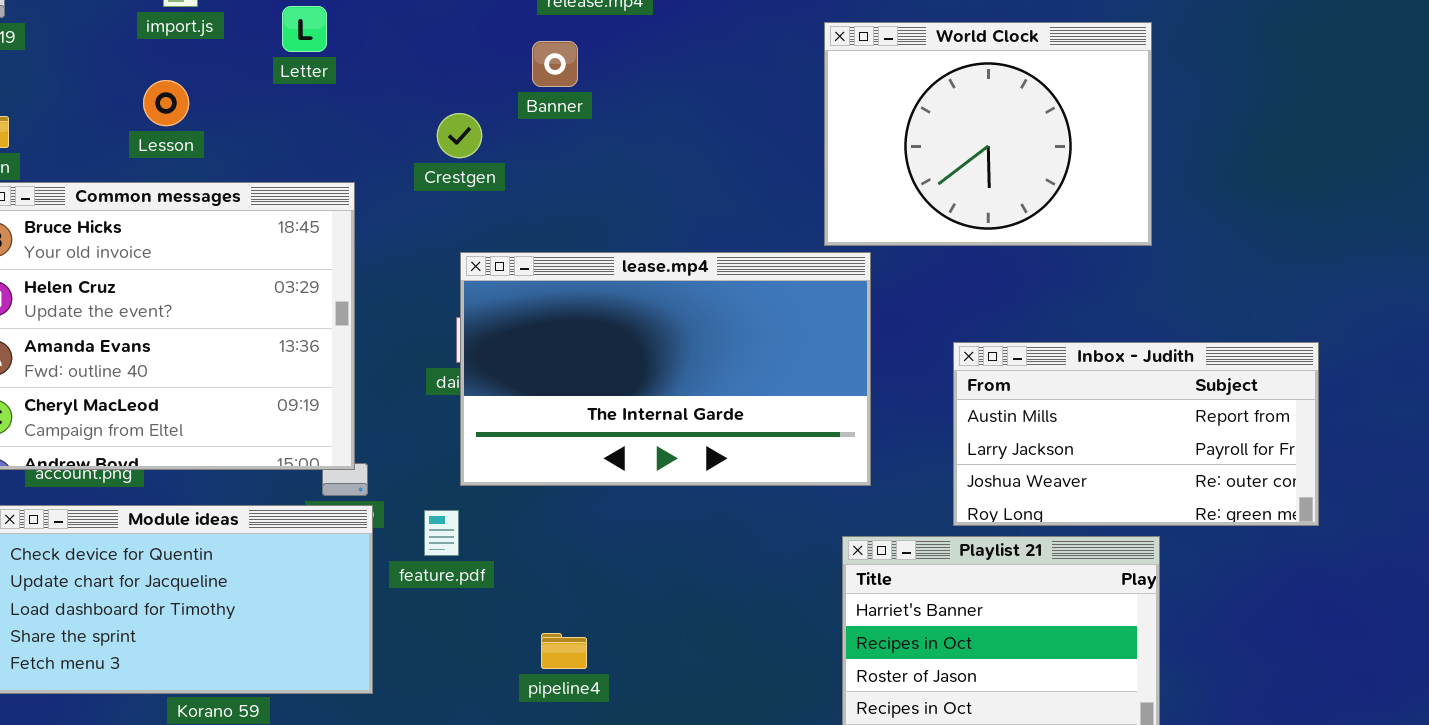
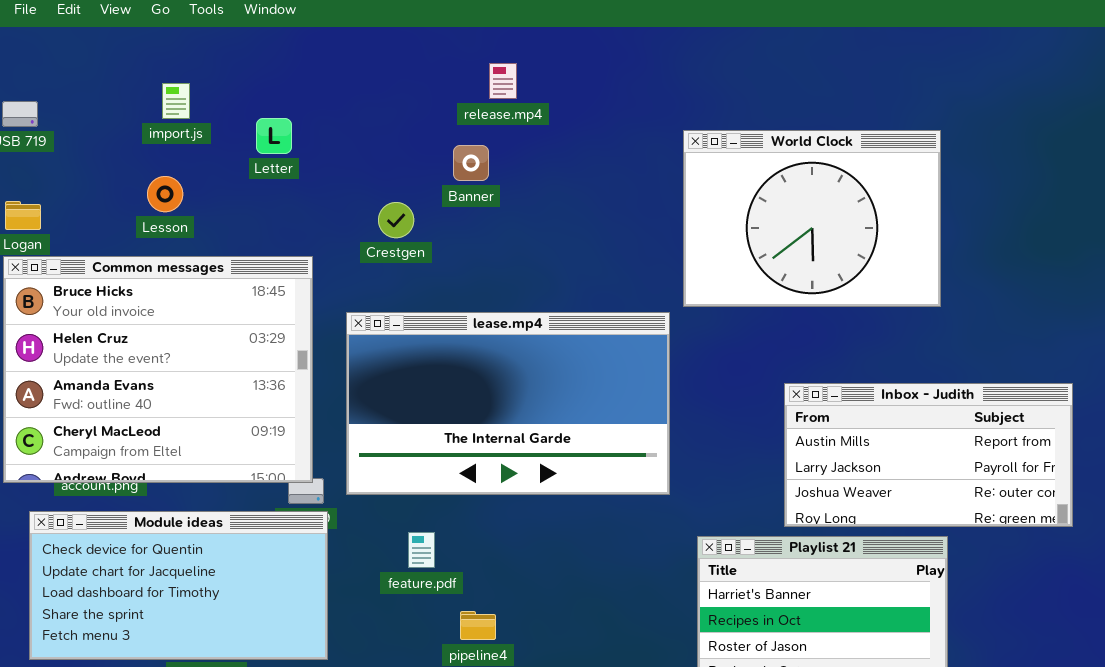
lease.mp4: [460,252,871,486] -> [346,312,670,495], moved
feature.pdf: [424,510,459,556] -> [408,532,435,568], moved

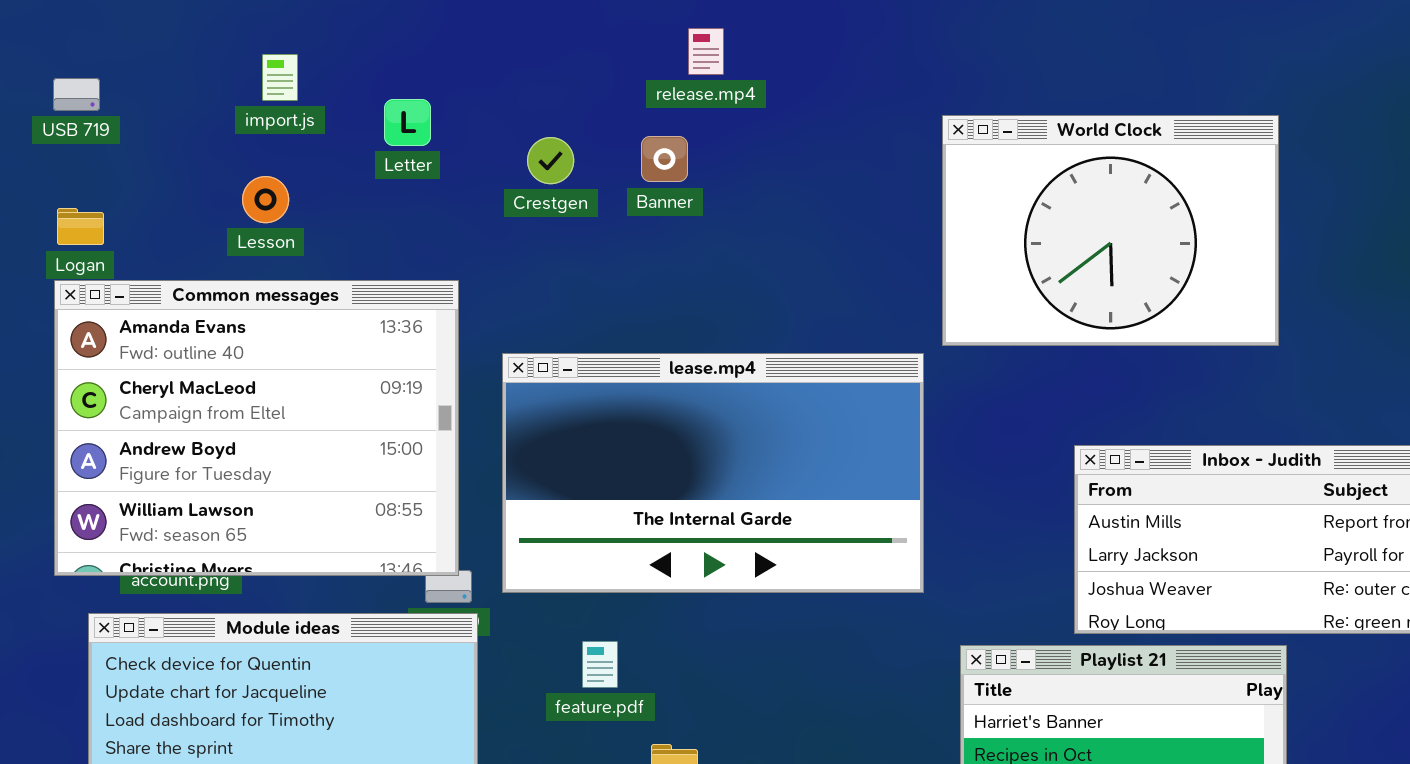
Crestgen: [378,202,414,238] -> [527,137,574,184], moved
Common messages: [3,256,313,483] -> [54,280,459,576], scrolled down 2 rows

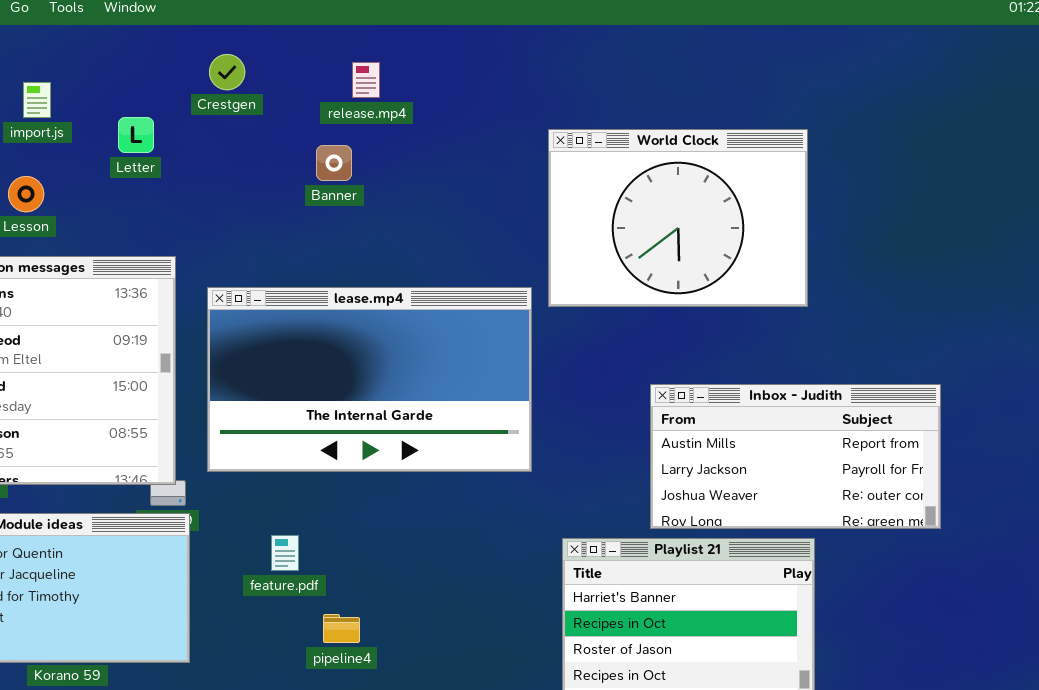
Crestgen: [527,137,574,184] -> [209,54,245,90], moved
lease.mp4: [502,353,924,593] -> [207,287,532,472], moved

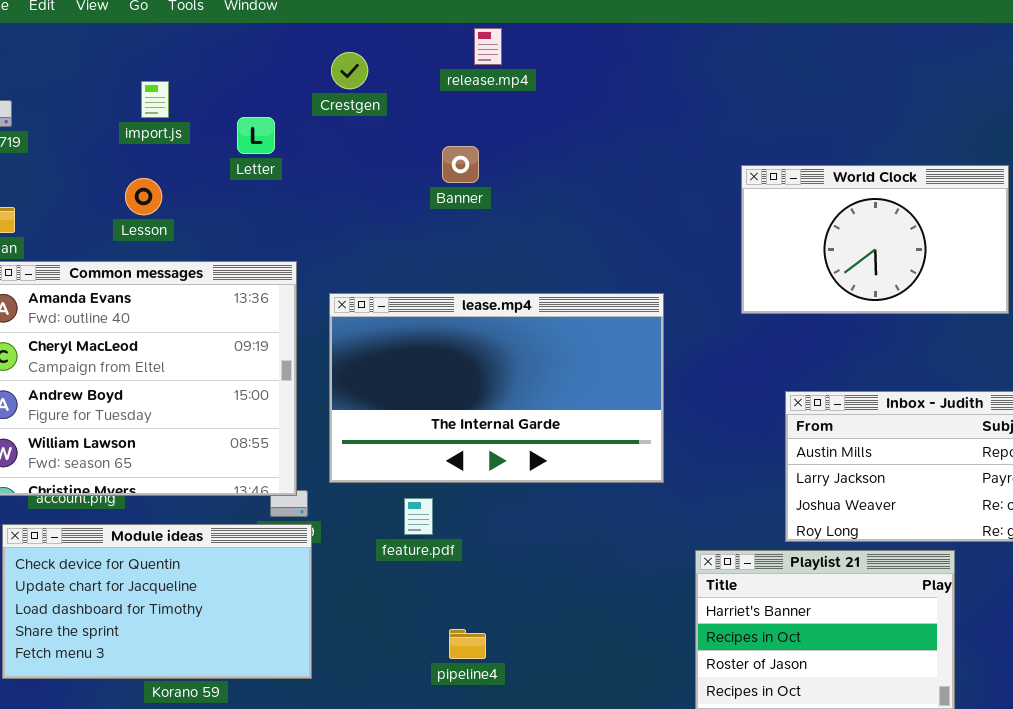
release.mp4: [352,62,380,98] -> [474,28,502,65], moved
World Clock: [548,129,808,307] -> [741,165,1009,314], moved, resized
feature.pdf: [271,535,299,571] -> [404,498,433,535], moved

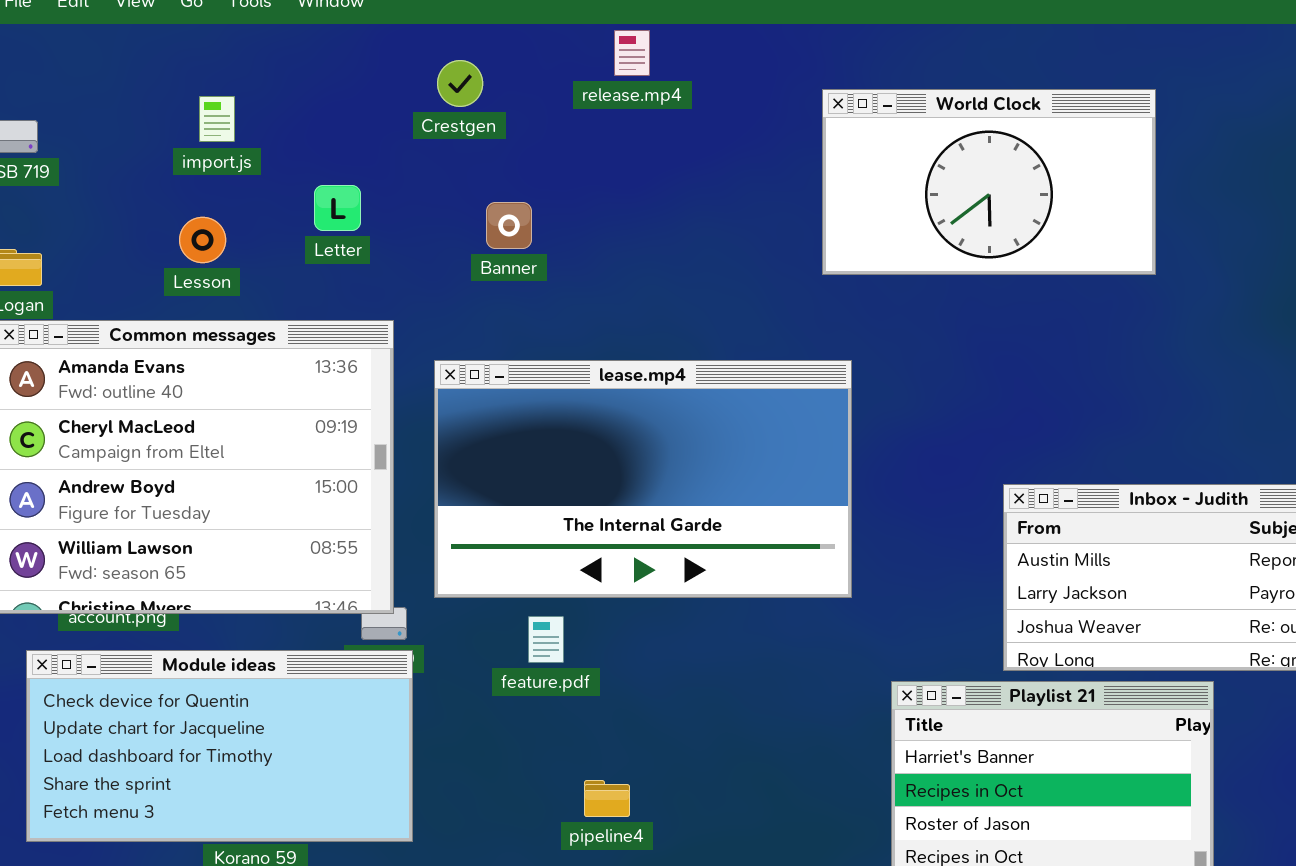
Letter: [237,117,275,154] -> [314,185,361,231], moved
Banner: [442,146,479,183] -> [486,202,532,249], moved
World Clock: [741,165,1009,314] -> [822,89,1156,275], moved

